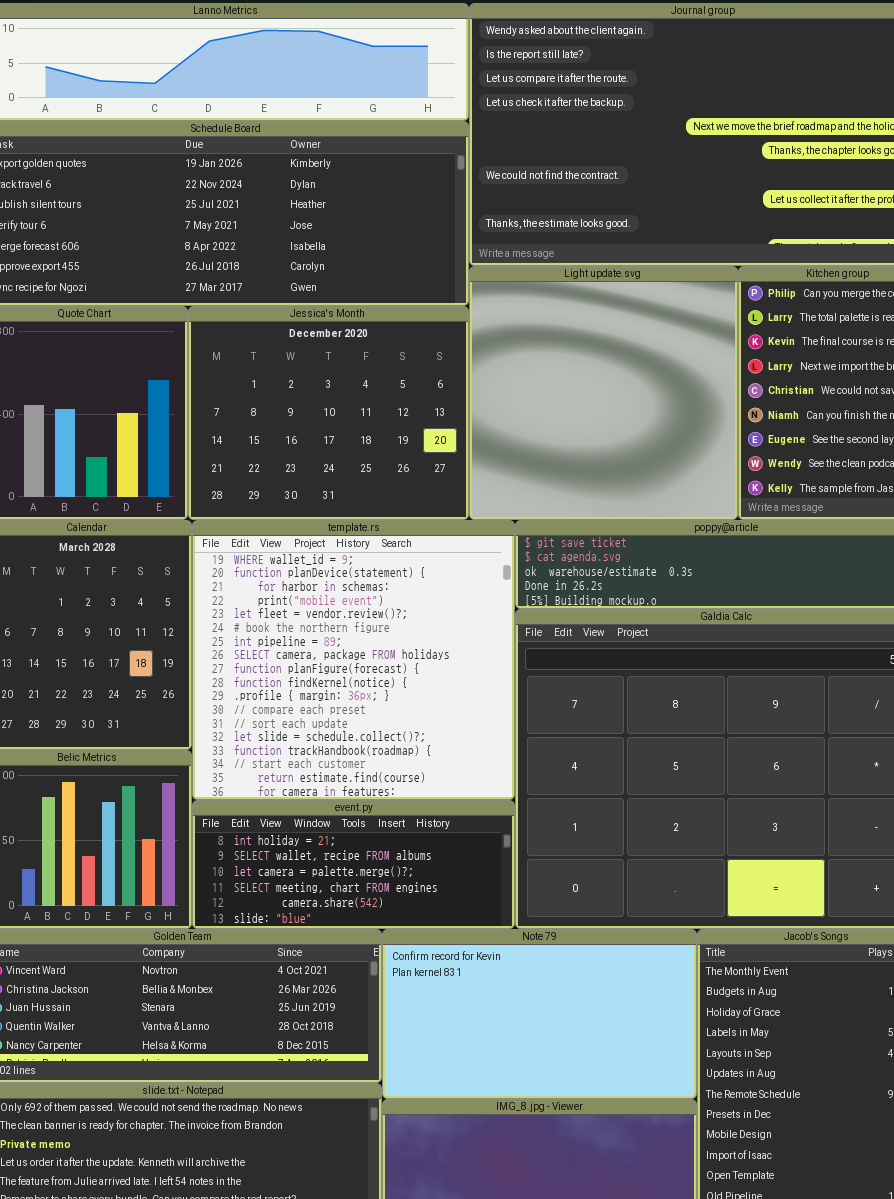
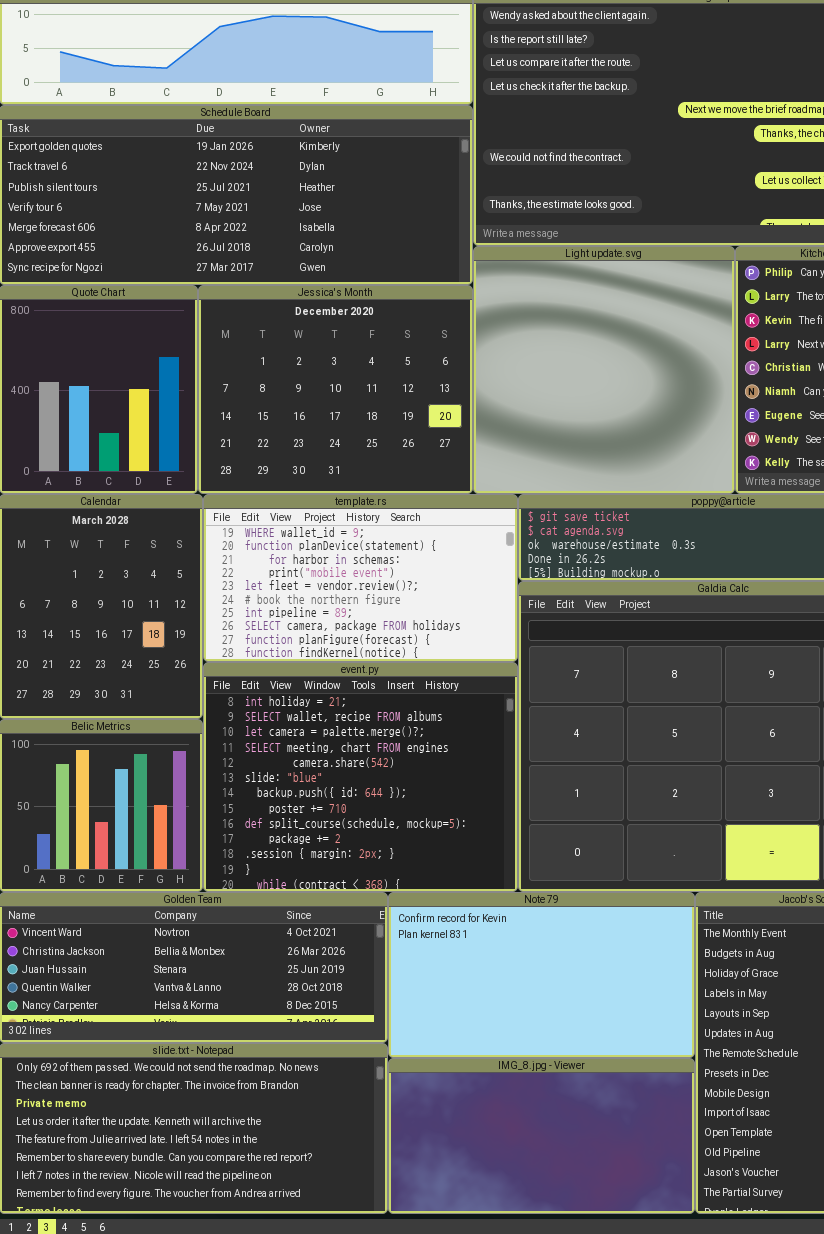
template.rs: [192,520,515,800] -> [203,494,518,662], resized
event.py: [192,800,515,929] -> [203,662,518,892], resized

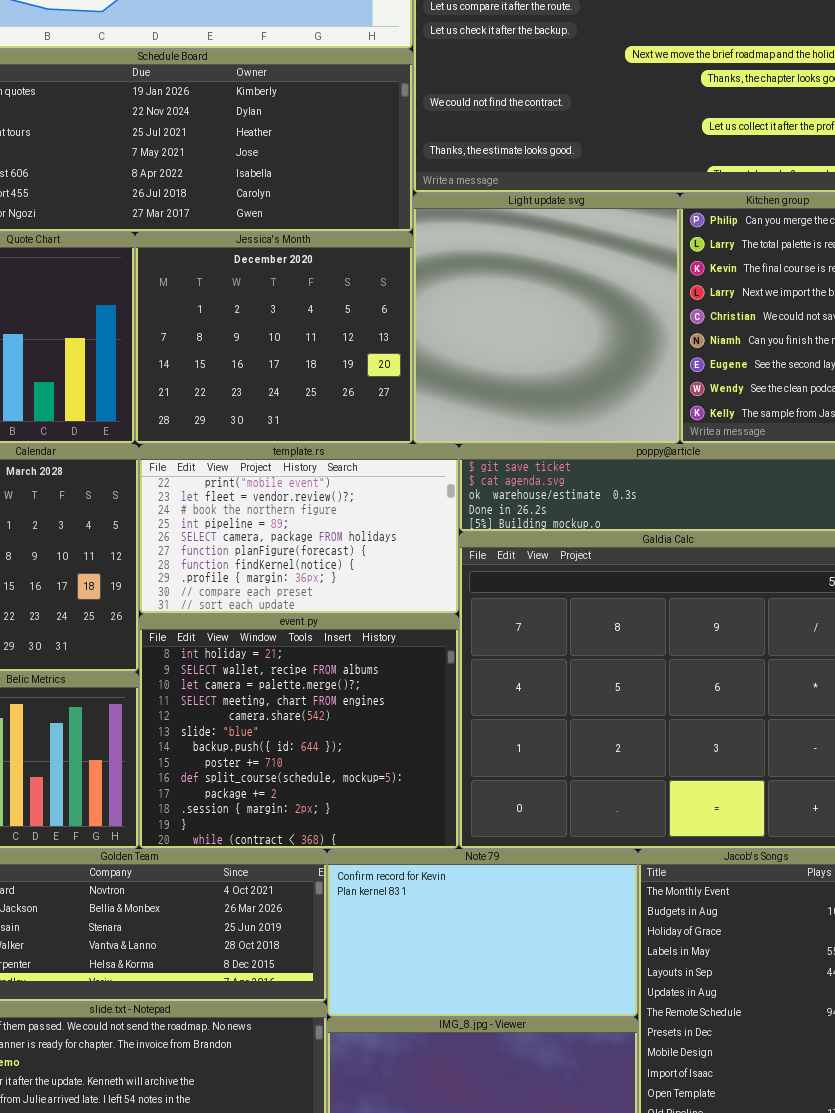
template.rs: [203,494,518,662] -> [139,444,459,614], scrolled down 3 rows

